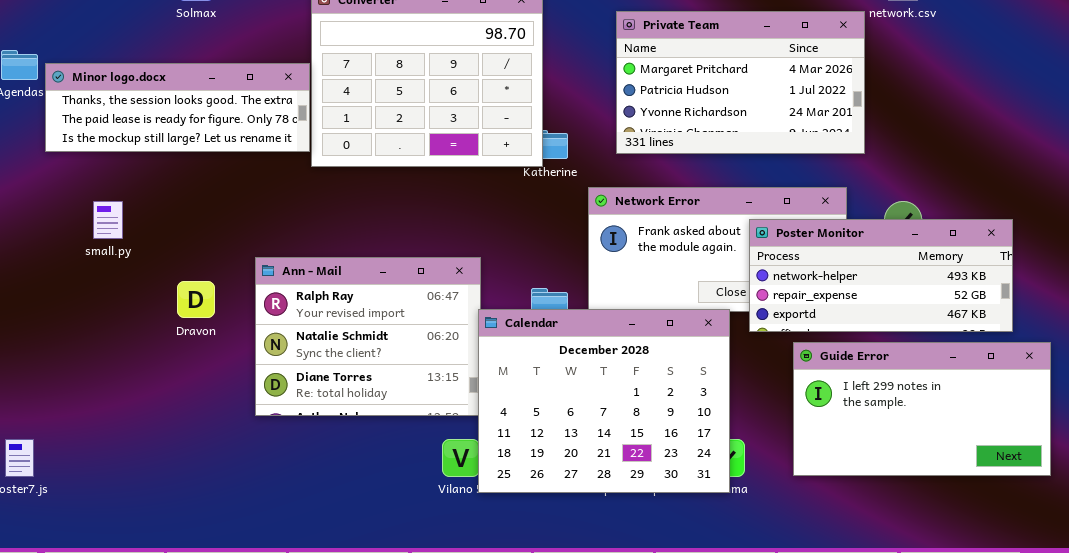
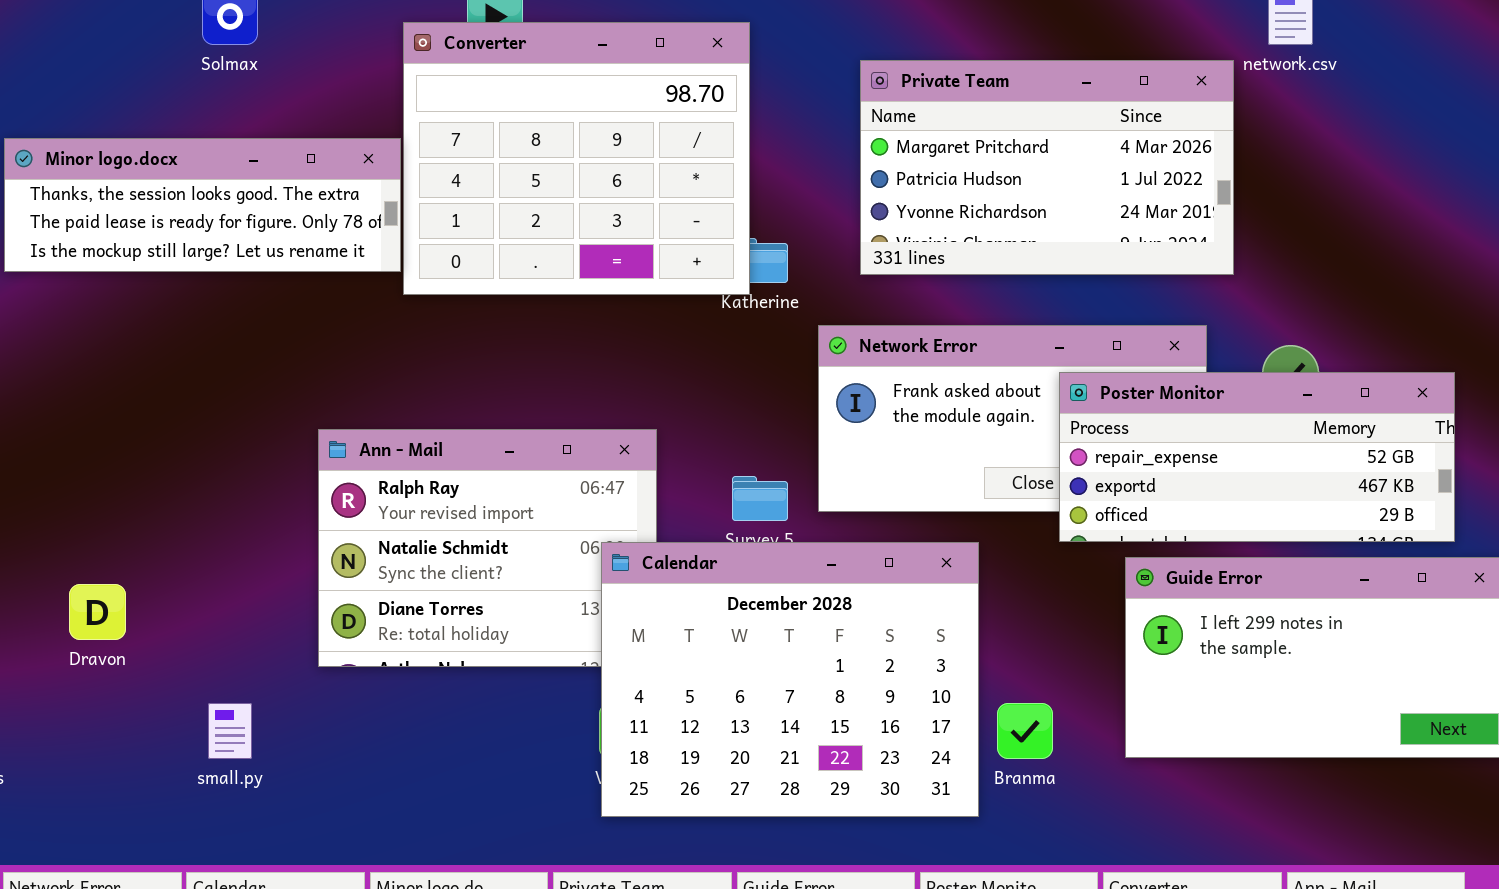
small.py: [93,201,123,239] -> [208,703,252,759], moved
Poster Monitor: [749,219,1013,332] -> [1059,372,1455,542], scrolled down 1 row
Dravon: [177,281,215,318] -> [69,584,126,640], moved
Calendar: [478,309,730,493] -> [601,542,979,817], moved

